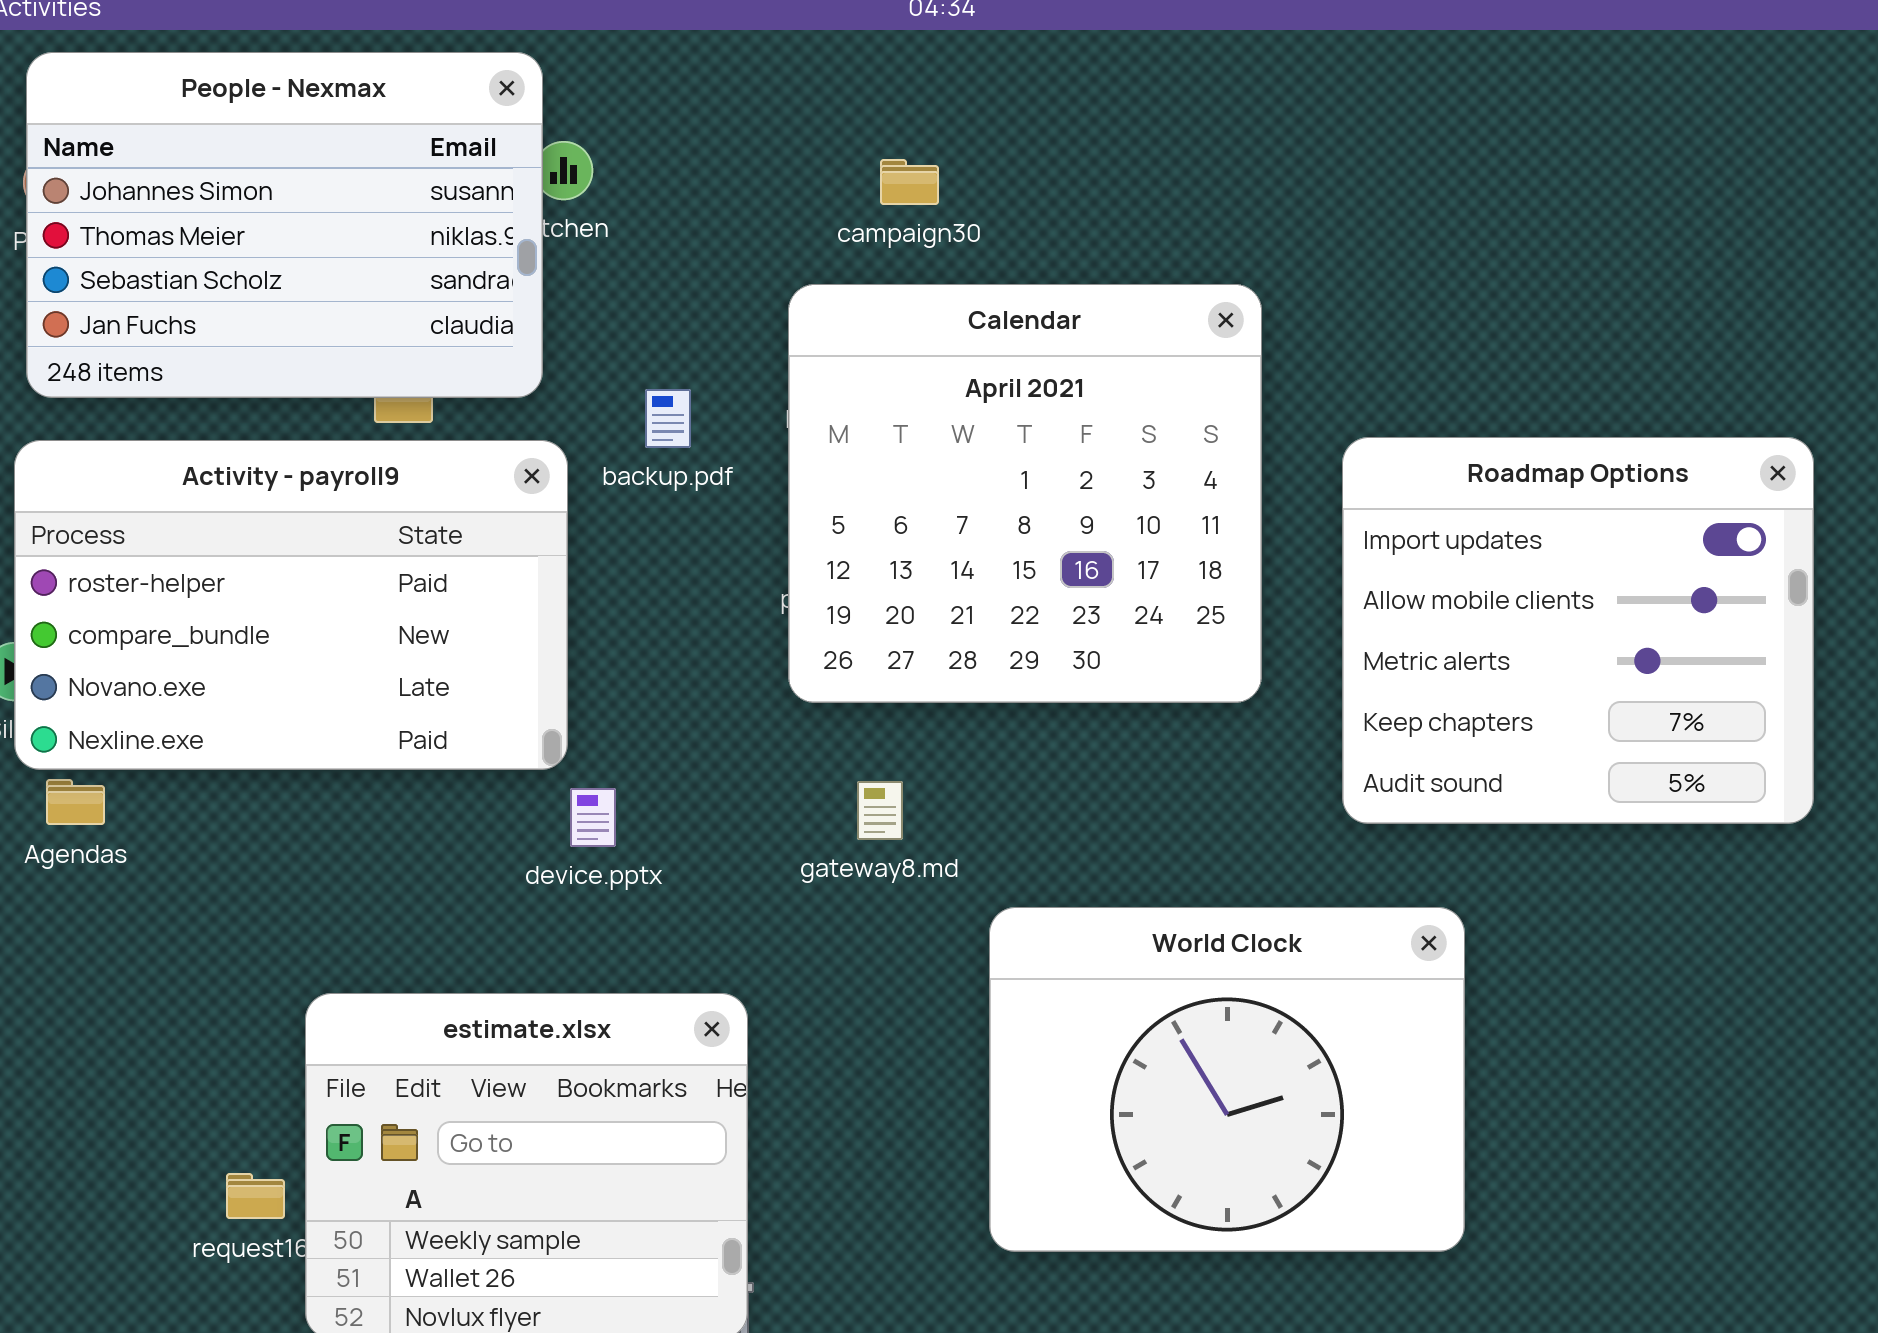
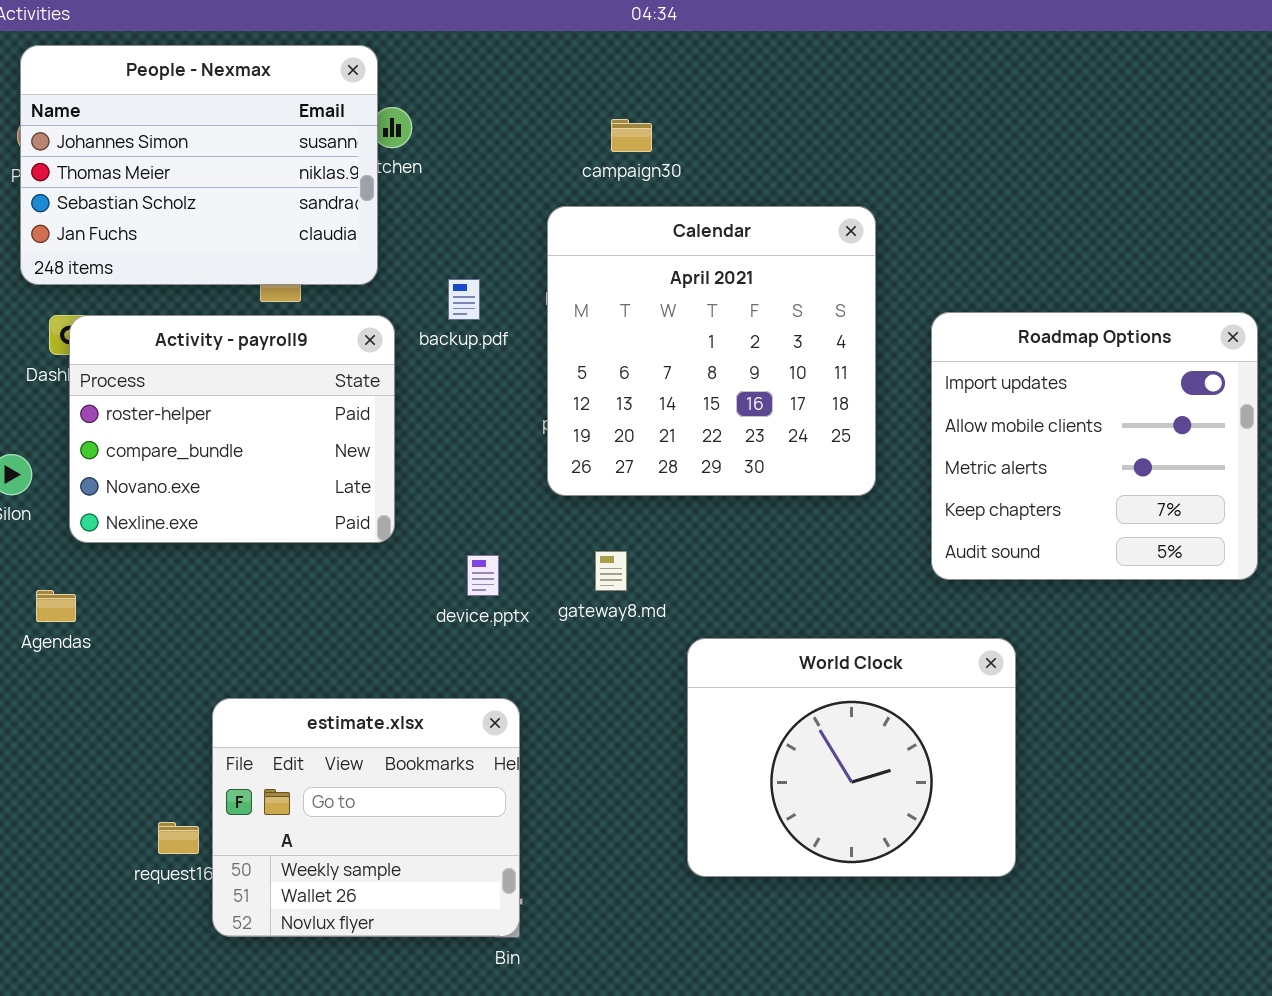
Activity - payroll9: [14,440,568,770] -> [69,315,395,543], resized
Agendas: [46,779,105,825] -> [36,590,76,622], moved
device.pptx: [570,788,616,847] -> [467,555,499,596], moved

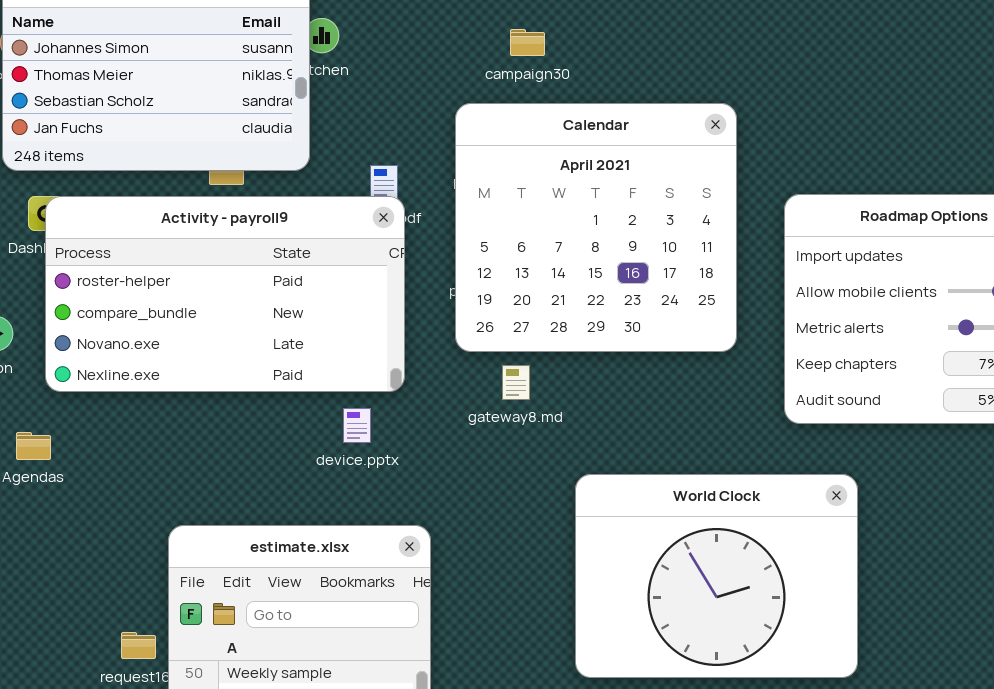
Activity - payroll9: [69,315,395,543] -> [45,196,405,392], resized
gateway8.md: [595,551,627,591] -> [502,365,530,400], moved
device.pptx: [467,555,499,596] -> [343,408,371,443], moved

